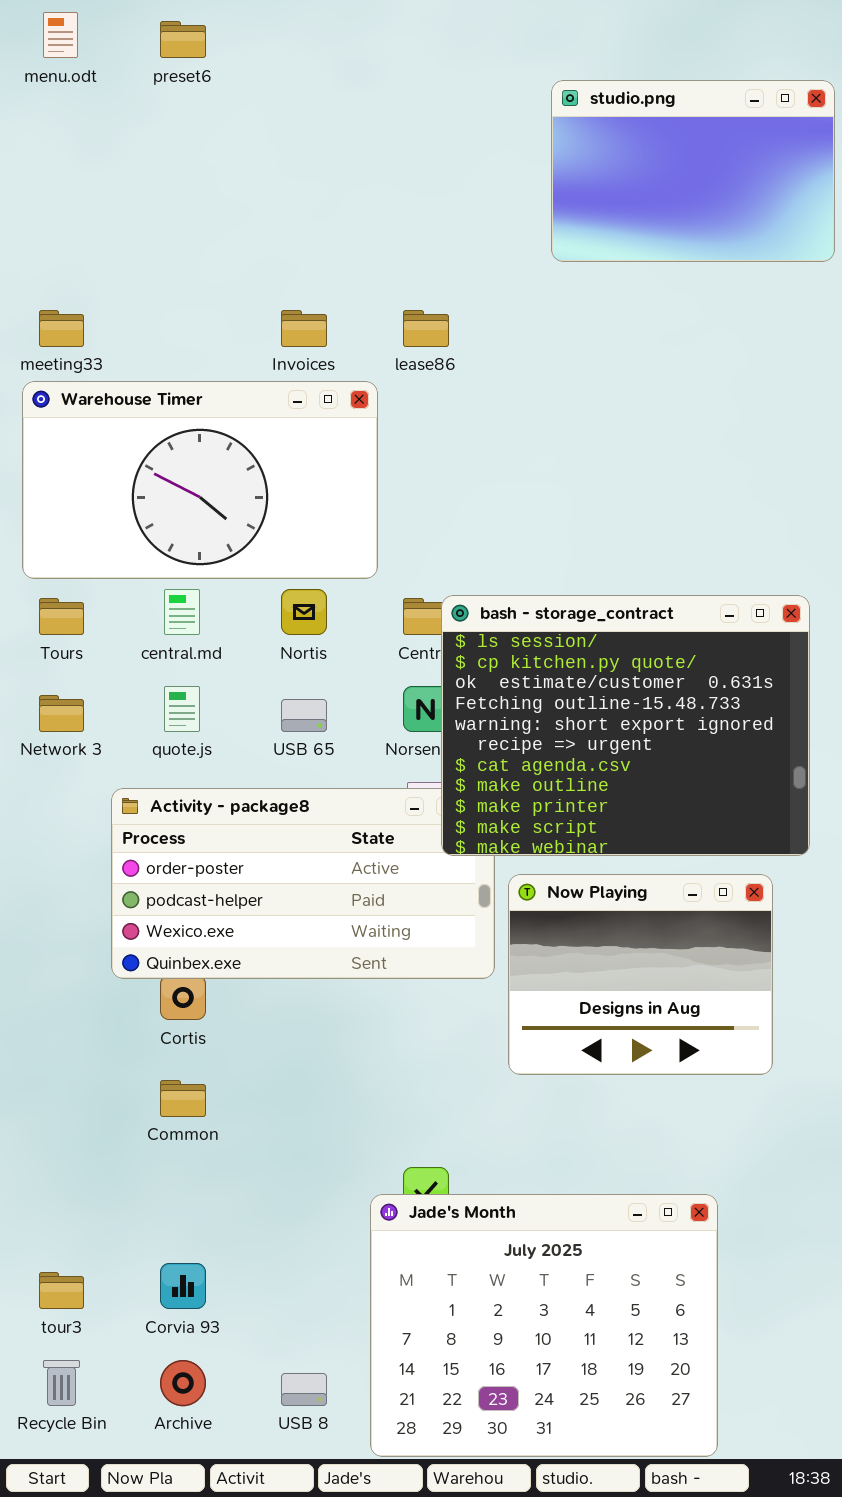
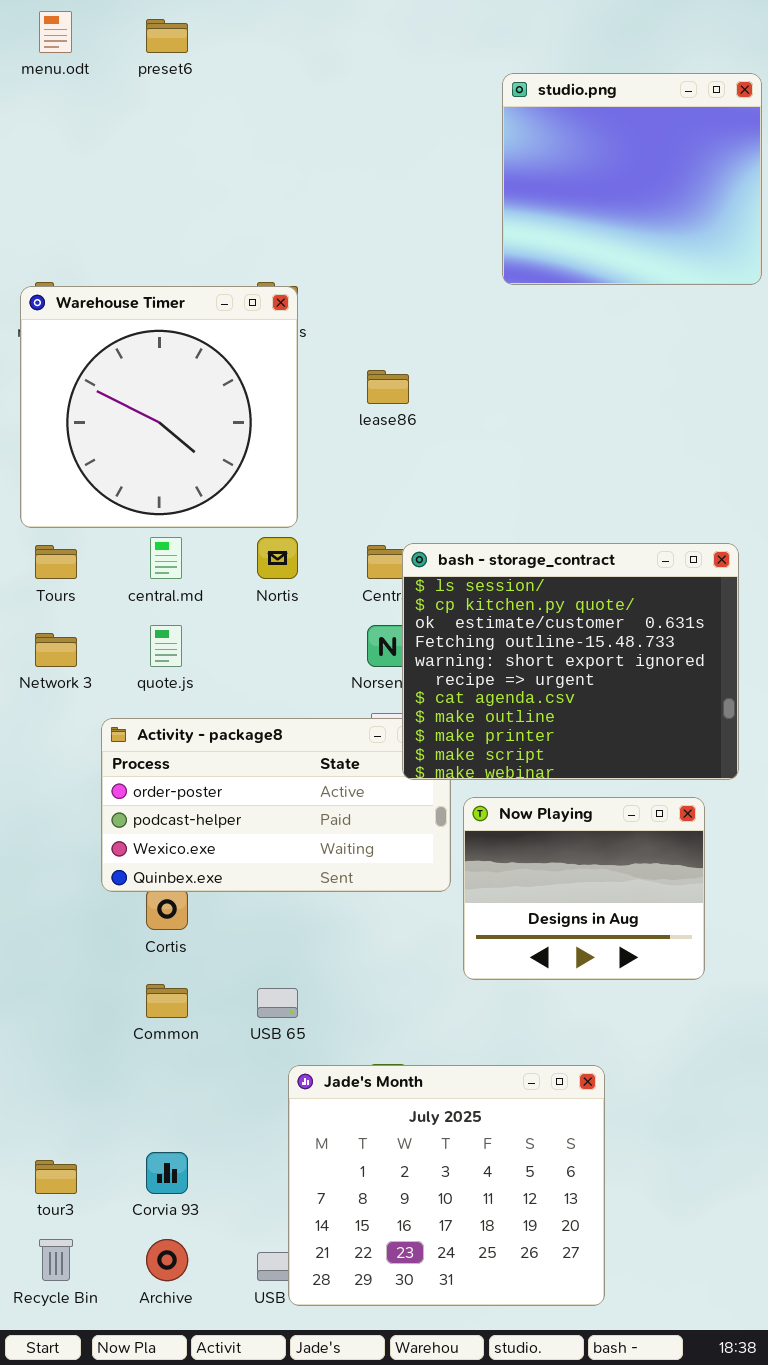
studio.png: [551,80,835,262] -> [502,73,762,285], resized
lease86: [403,310,449,347] -> [367,370,409,404], moved
Warehouse Timer: [22,381,378,579] -> [20,286,298,528], resized
USB 65: [281,699,327,732] -> [257,988,298,1018], moved
Jade's Month: [370,1194,718,1457] -> [288,1065,605,1306], moved

